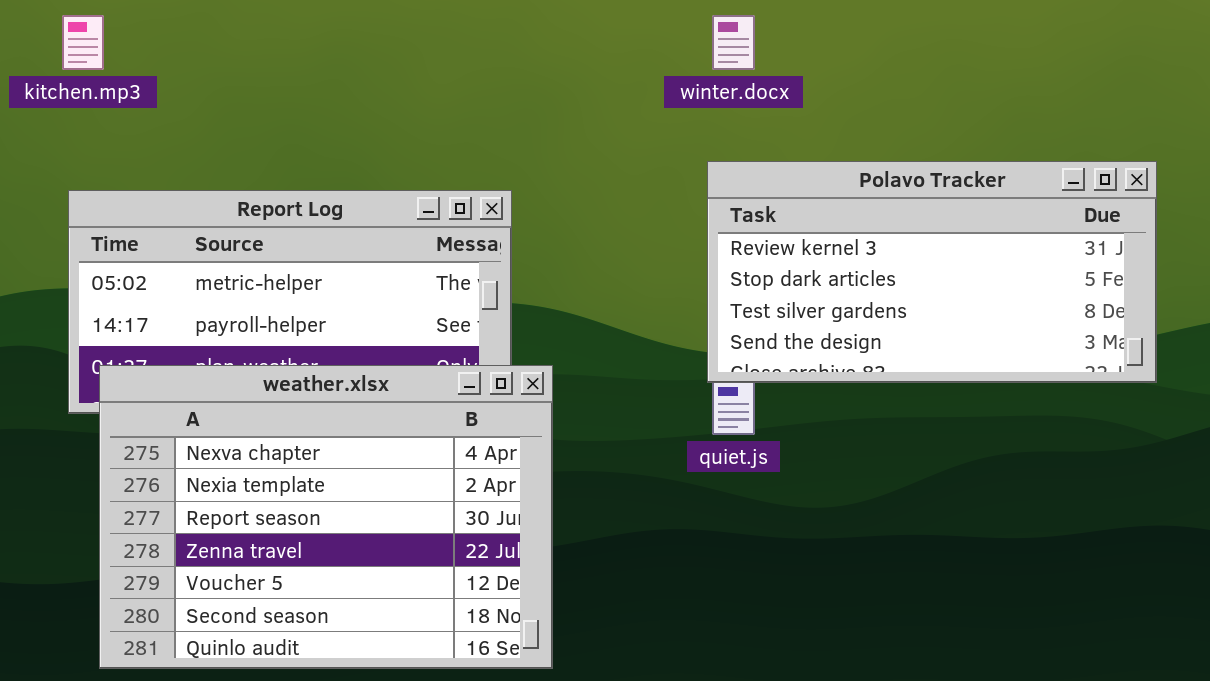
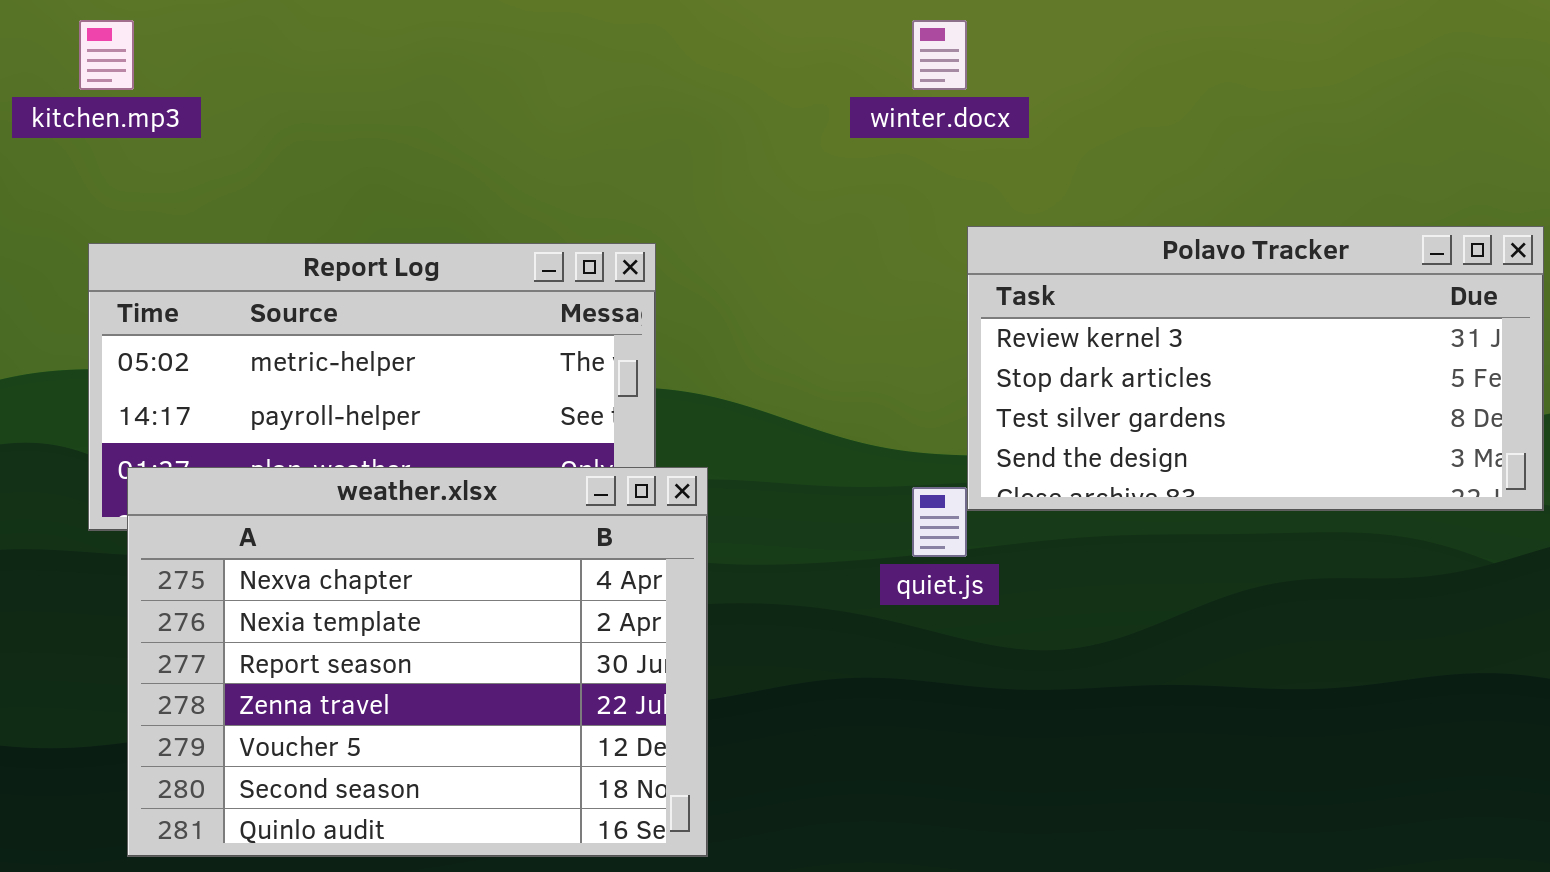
Polavo Tracker: [707,161,1157,383] -> [967,226,1544,511], moved

